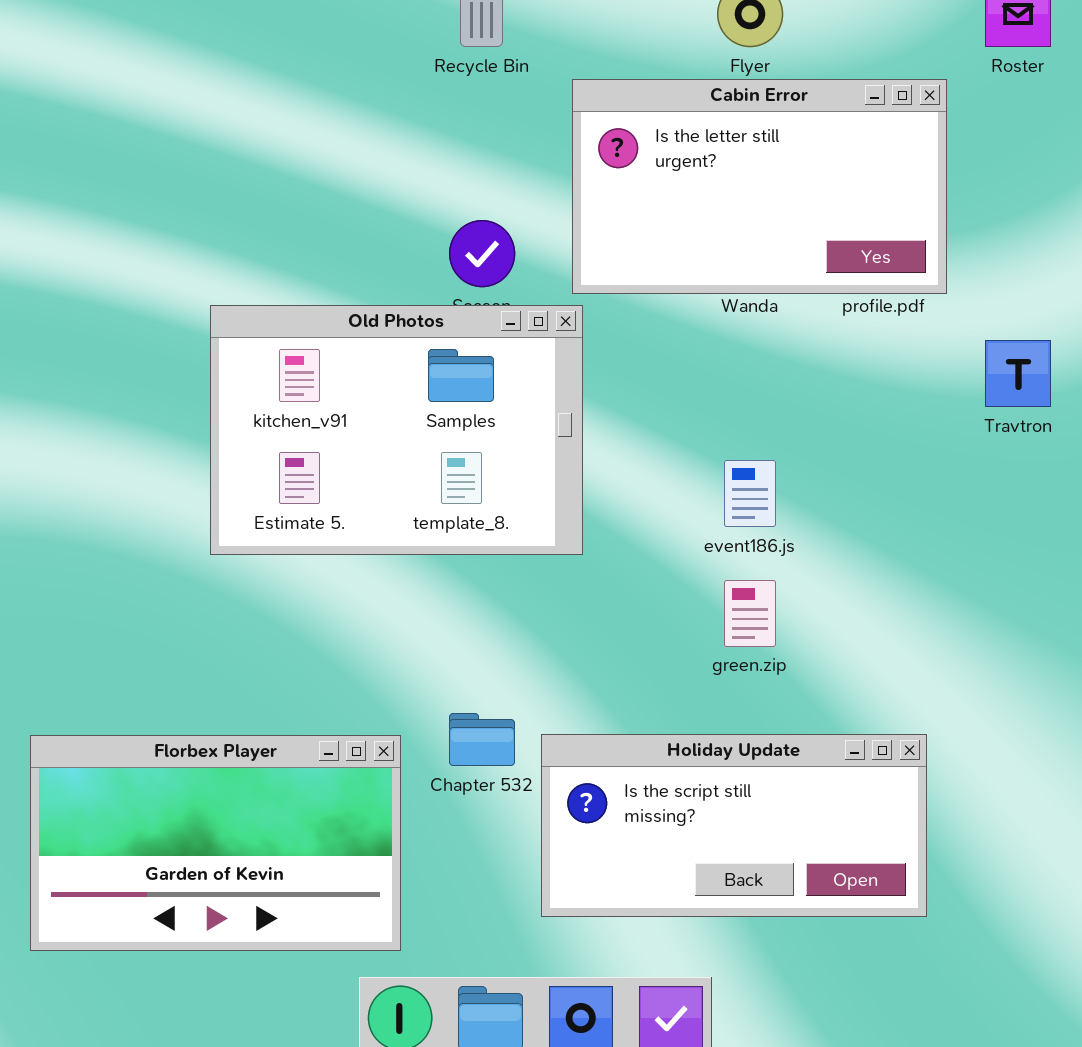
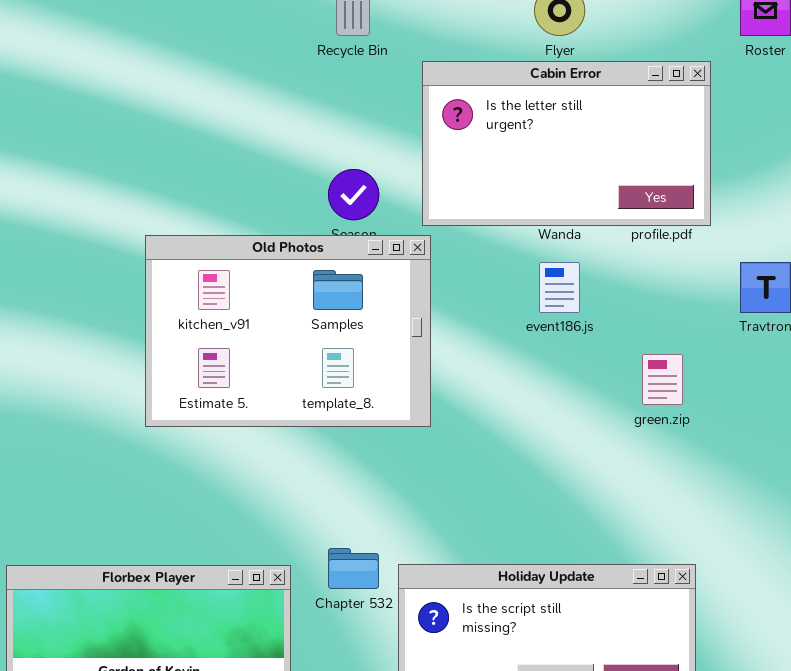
event186.js: [724,460,776,527] -> [539,262,580,313], moved
green.zip: [724,580,776,647] -> [642,354,683,405], moved

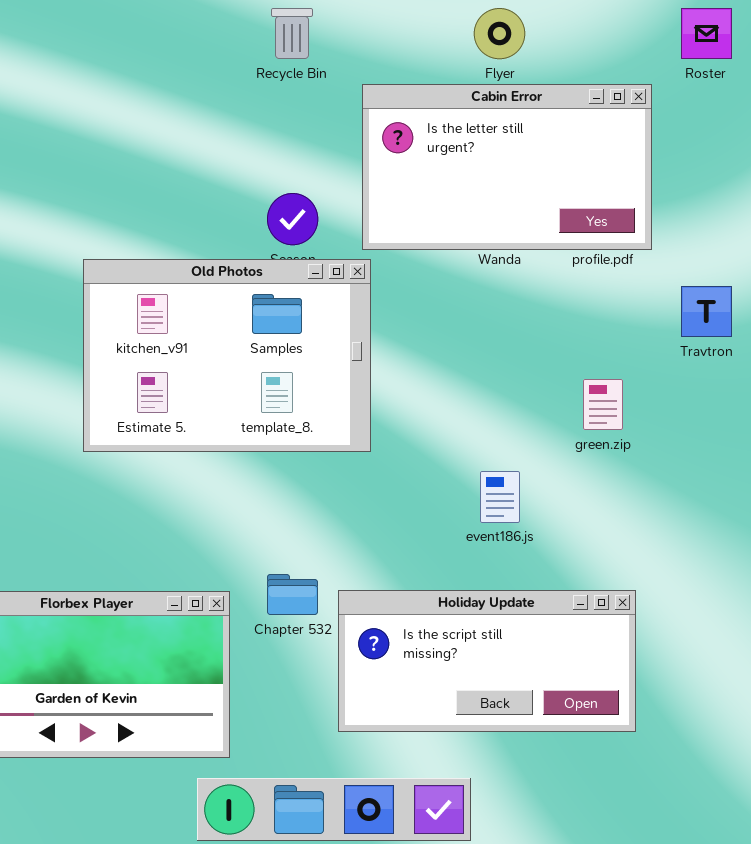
event186.js: [539,262,580,313] -> [480,471,520,523], moved

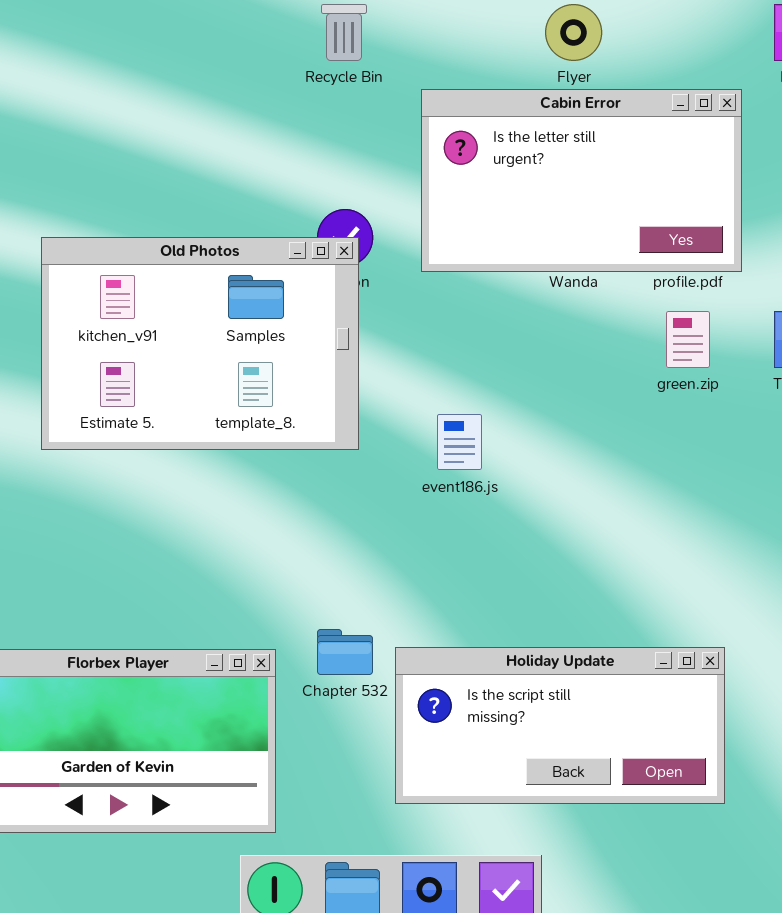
Old Photos: [83,259,371,452] -> [41,237,359,450], moved
green.zip: [583,379,623,430] -> [666,311,710,368], moved
event186.js: [480,471,520,523] -> [437,414,482,470], moved

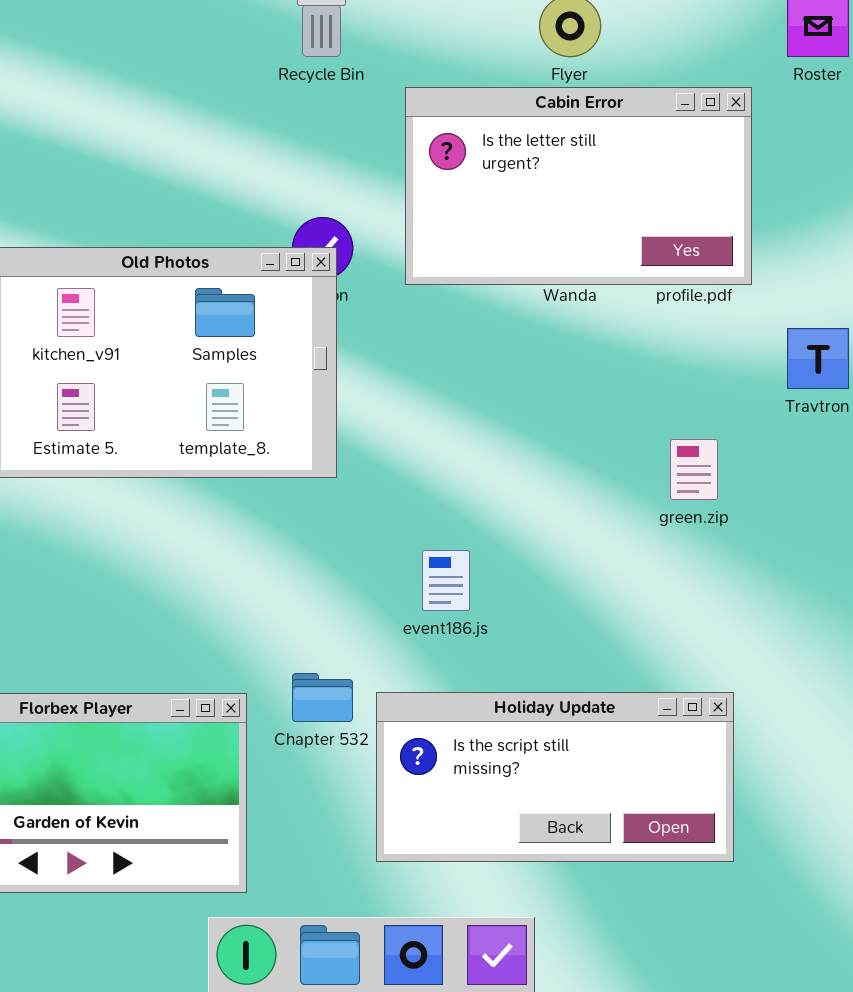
green.zip: [666,311,710,368] -> [670,439,718,500], moved
event186.js: [437,414,482,470] -> [422,550,470,611], moved

